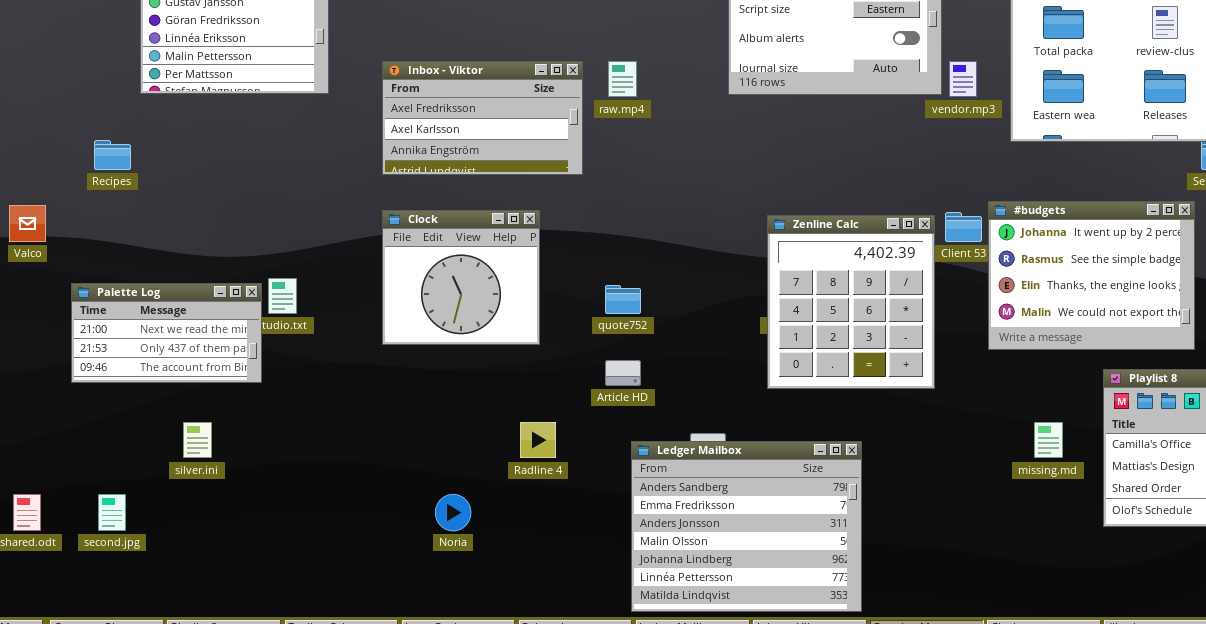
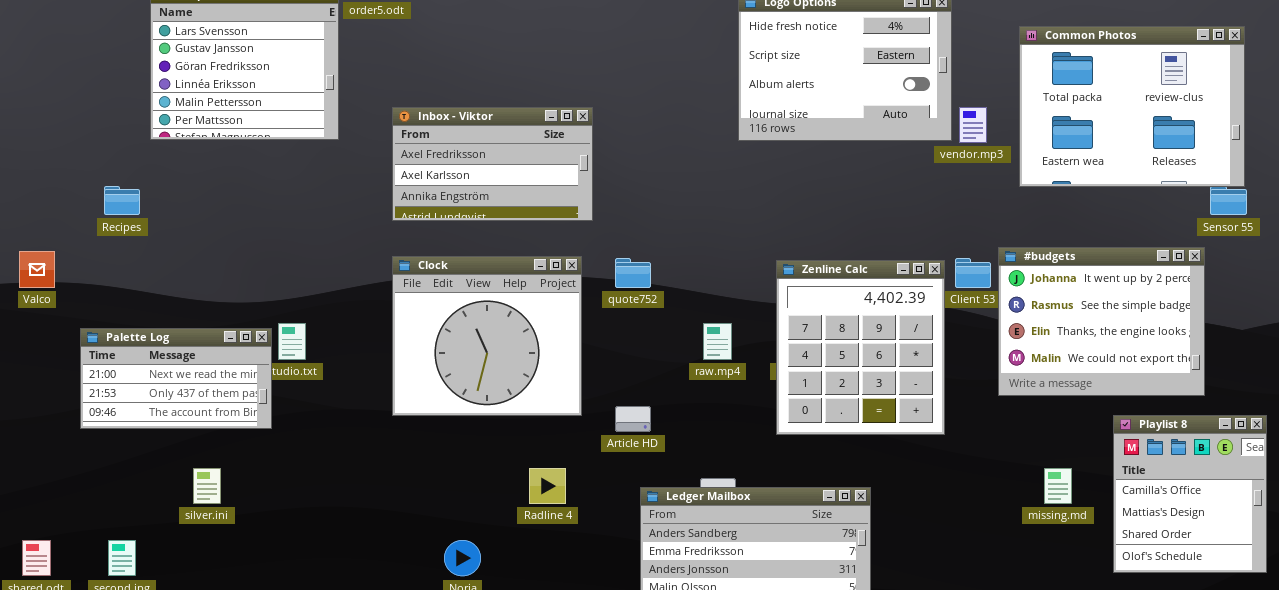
raw.mp4: [608,61,637,97] -> [703,323,732,360], moved
Clock: [382,210,540,345] -> [392,256,582,416], resized
quote752: [605,285,641,314] -> [615,258,651,288], moved

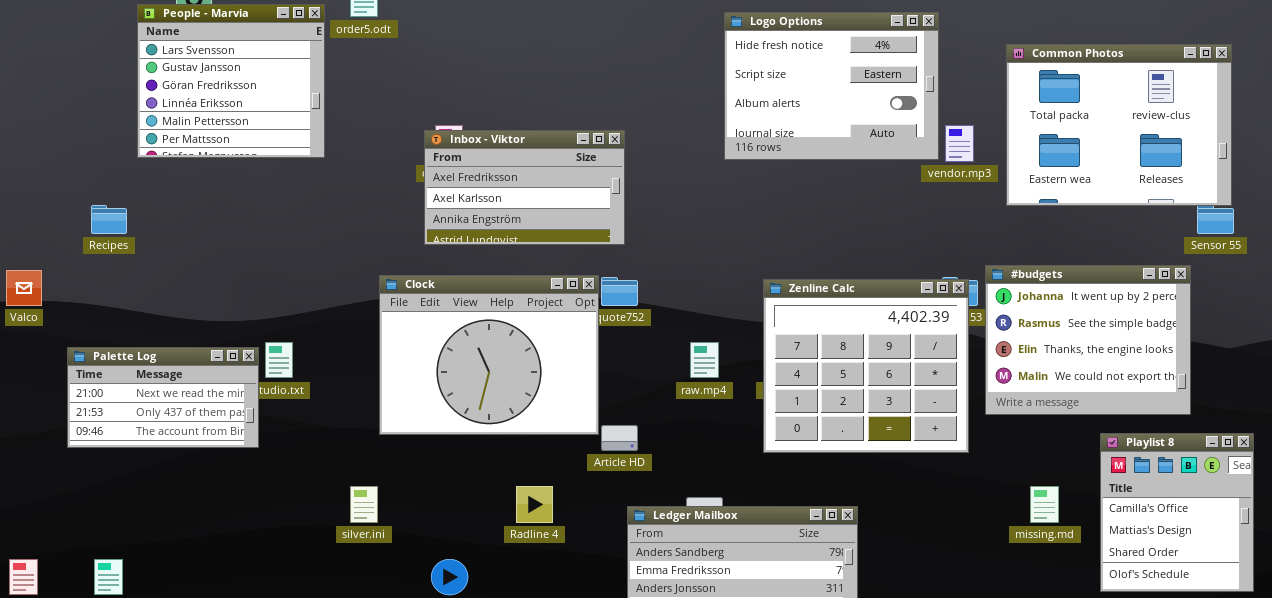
Inbox - Viktor: [392,107,593,221] -> [424,130,625,245], moved
Clock: [392,256,582,416] -> [379,275,599,435], resized
Zenline Calc: [776,260,945,435] -> [763,279,969,453], resized
silver.ini: [193,468,221,504] -> [350,486,378,523], moved

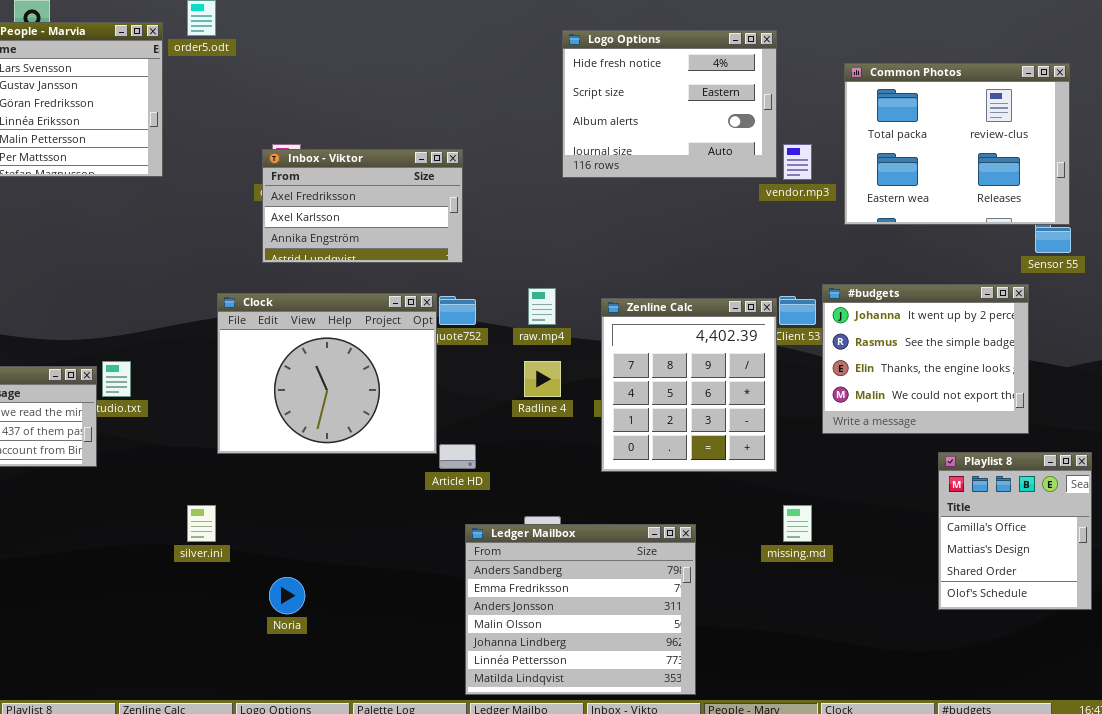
Zenline Calc: [763,279,969,453] -> [601,298,777,472], resized
raw.mp4: [690,342,719,378] -> [528,288,556,325], moved
Radline 4: [516,486,553,523] -> [524,361,561,397], moved
missing.md: [1030,486,1059,523] -> [783,505,812,542], moved

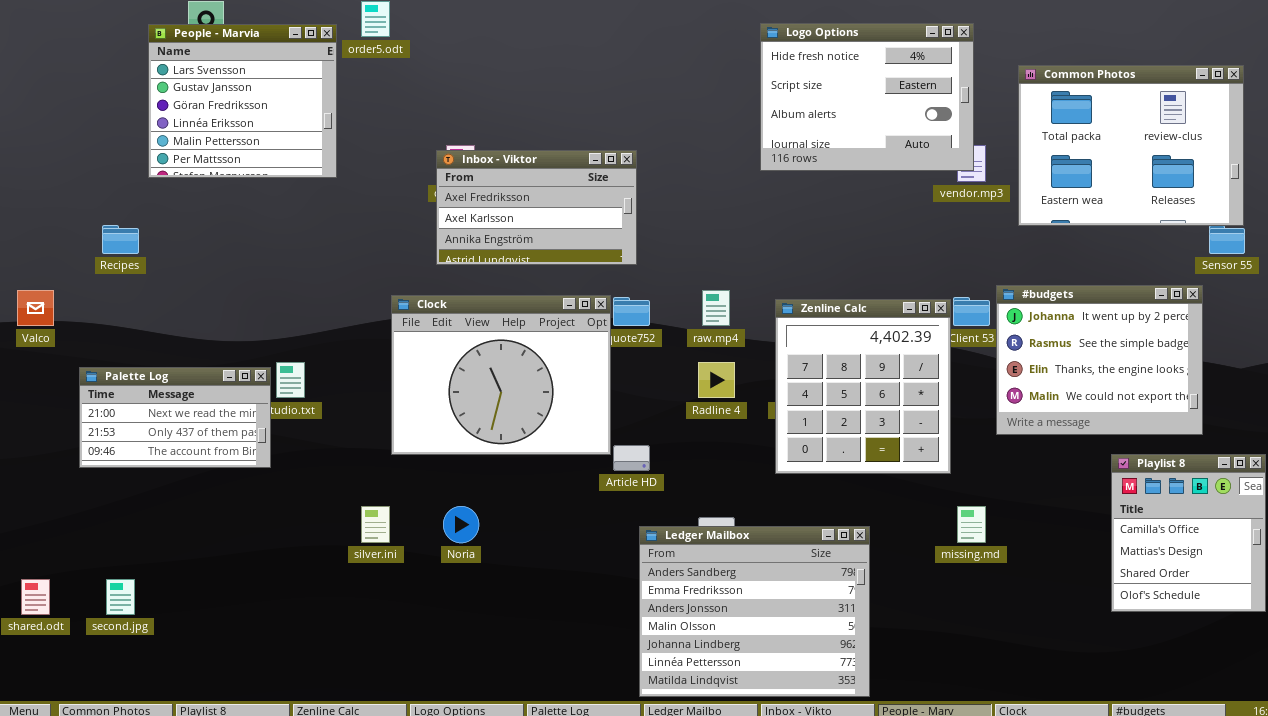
Logo Options: [562,30,777,178] -> [760,23,974,171], moved
Noria: [269,577,305,614] -> [443,506,479,543], moved

